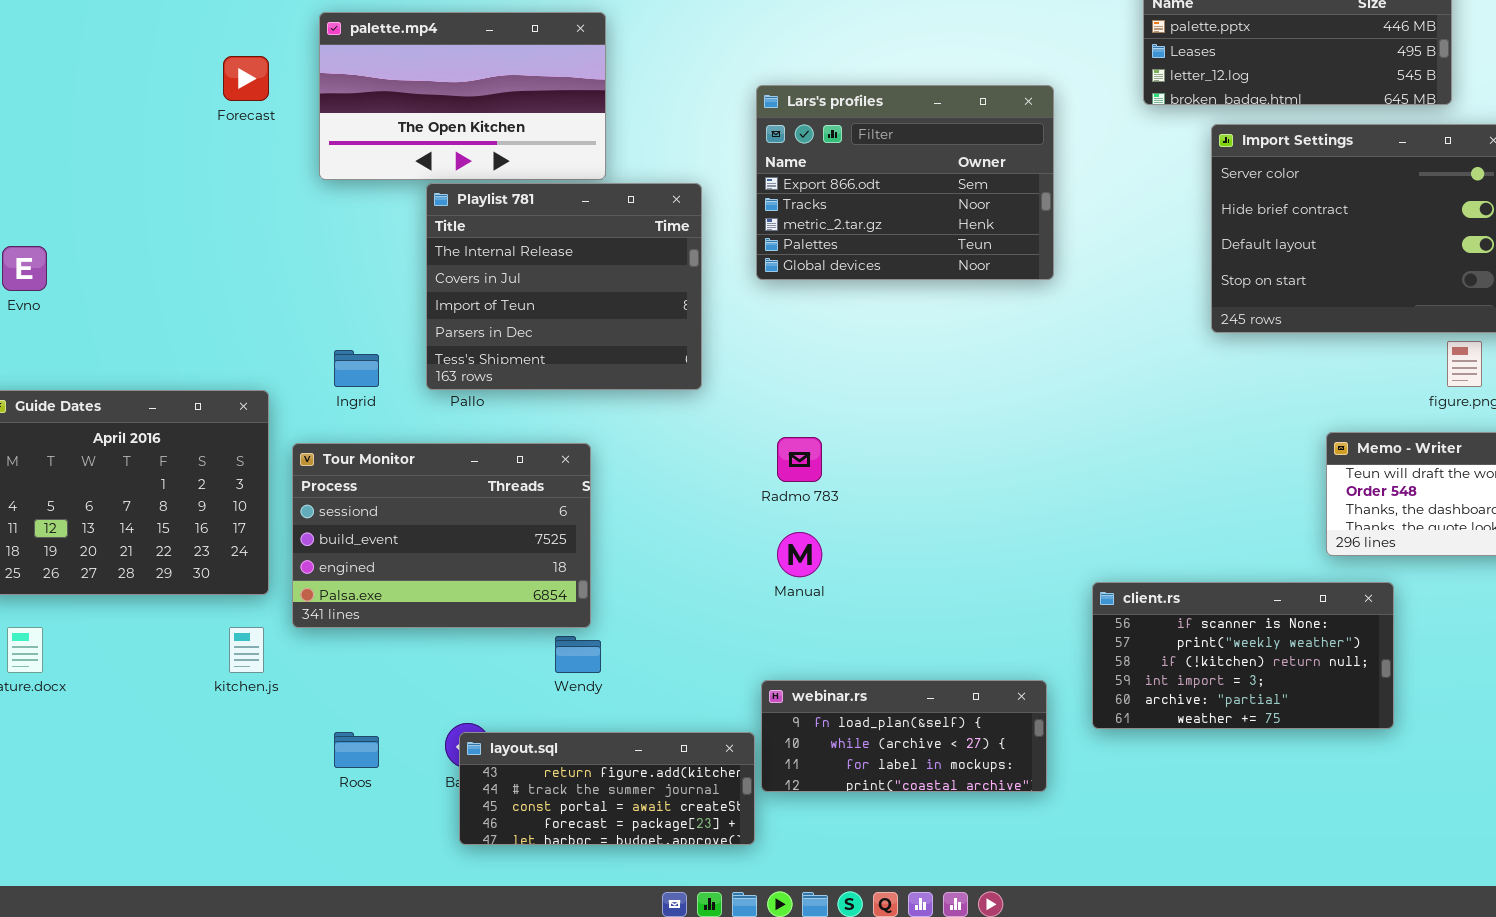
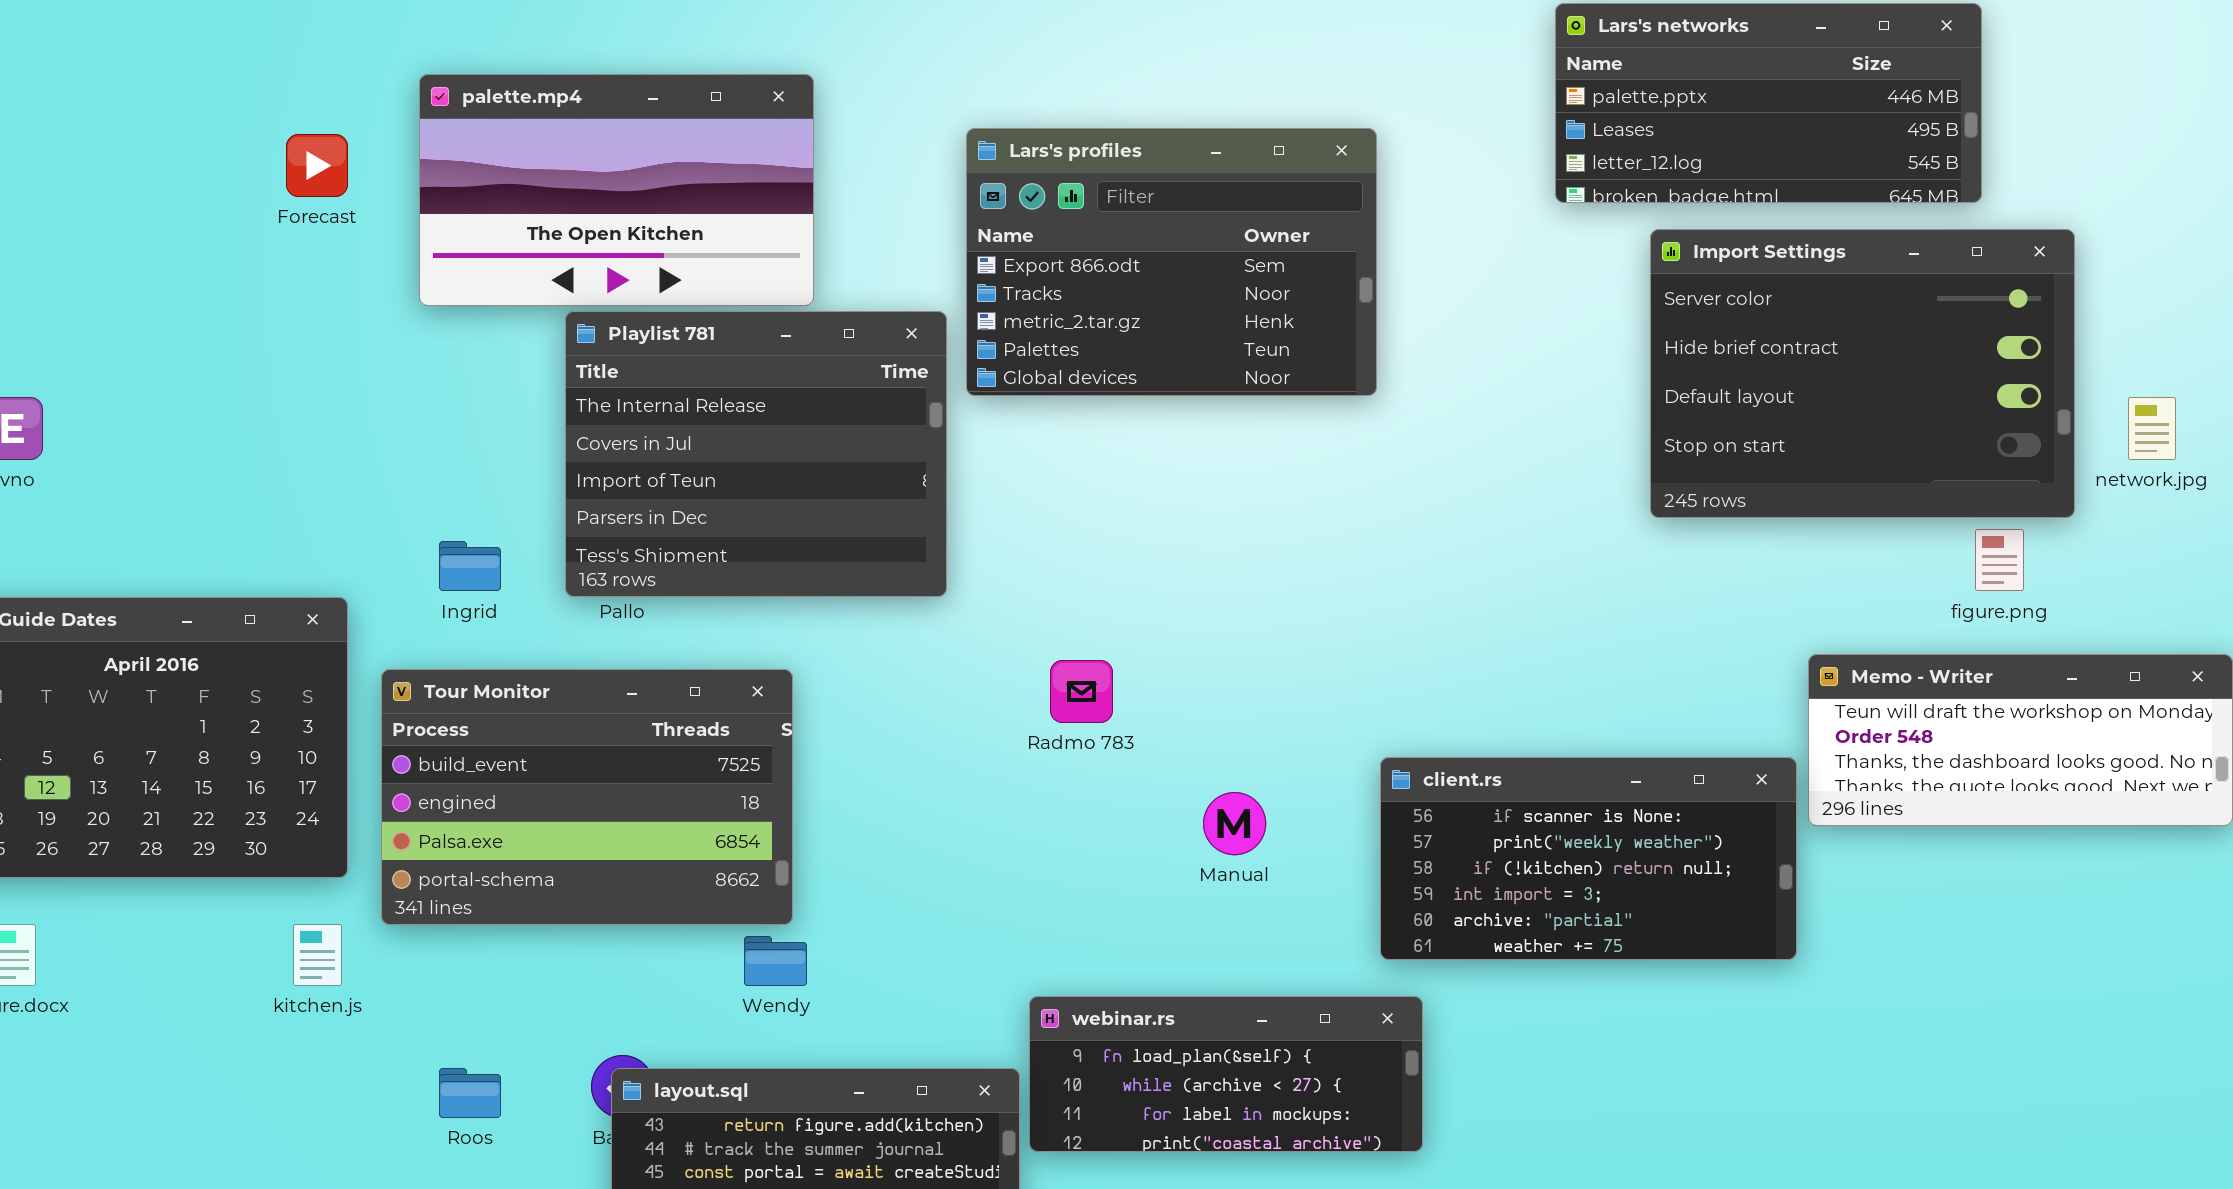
Lars's profiles: [756,85,1054,280] -> [966,128,1377,396], moved
Tour Monitor: [292,443,591,628] -> [381,669,793,925], scrolled down 1 row
Manual: [777,532,822,577] -> [1203,792,1266,855], moved
client.rs: [1092,582,1394,729] -> [1380,757,1797,960], moved

